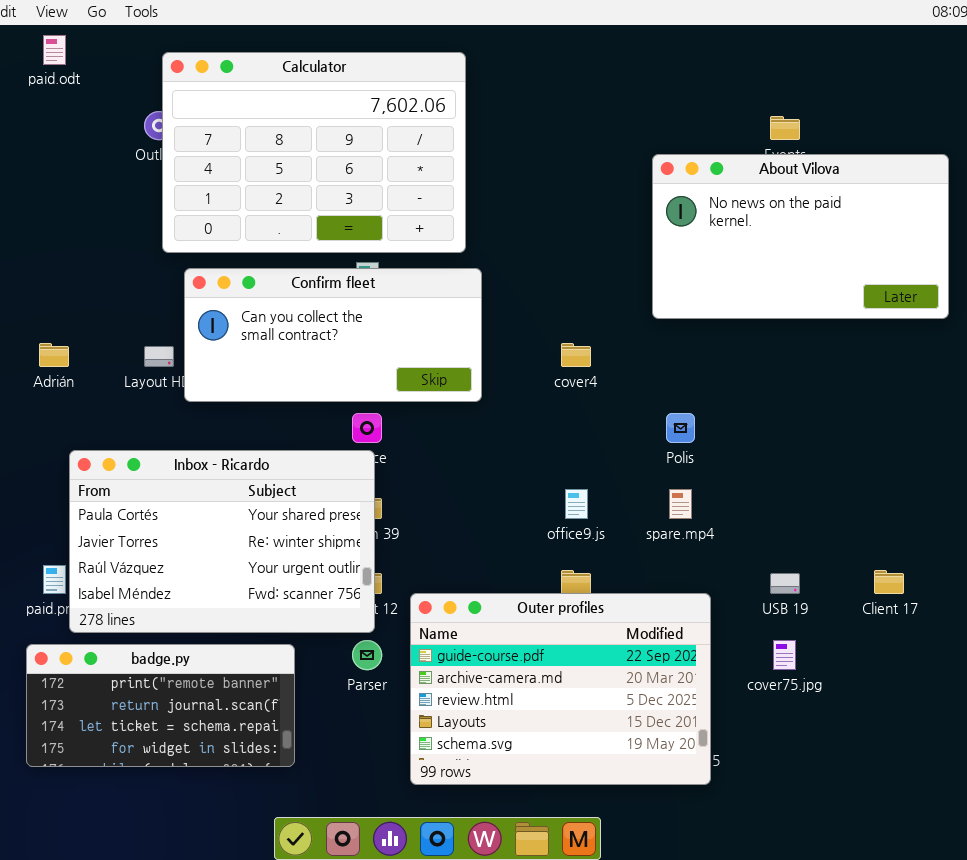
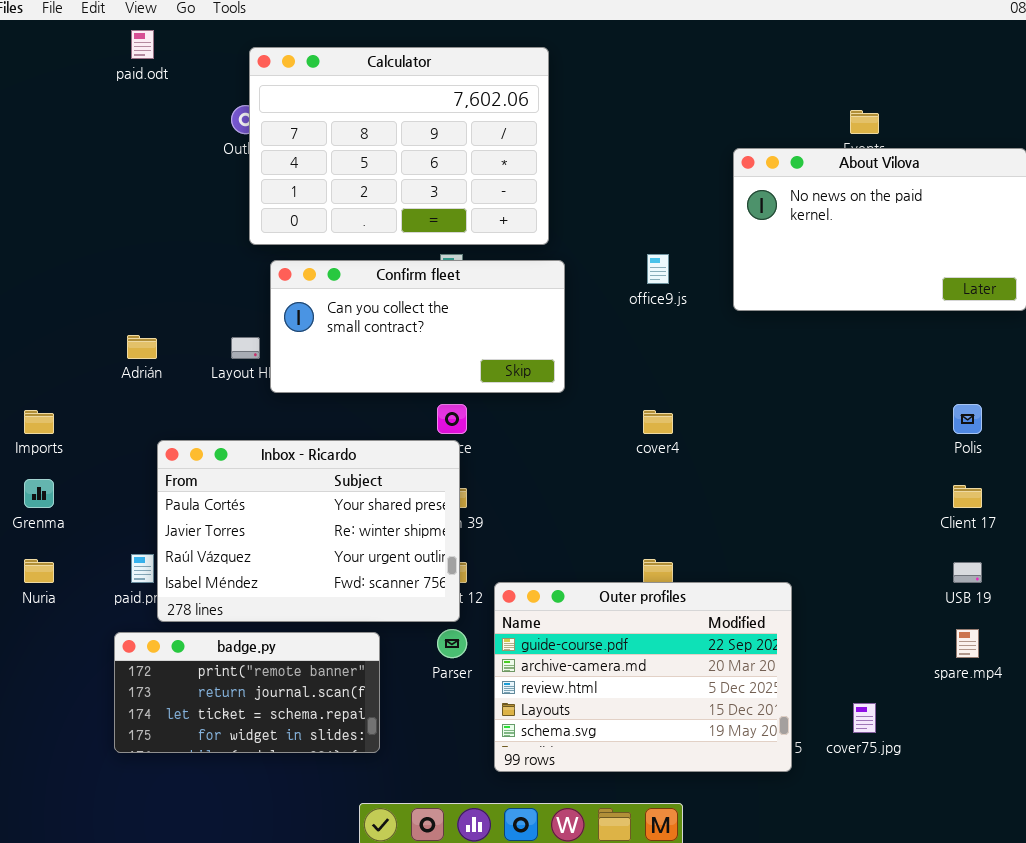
cover4: [561,343,591,367] -> [643,410,673,434], moved
Polis: [666,413,695,443] -> [953,404,982,434], moved
office9.js: [565,489,588,519] -> [647,254,669,284], moved
spare.mp4: [669,489,692,519] -> [956,629,979,658], moved
Client 17: [874,570,904,594] -> [953,485,982,508], moved
USB 19: [770,573,800,594] -> [953,562,982,583], moved
cover75.jpg: [773,640,796,670] -> [853,703,876,733], moved

